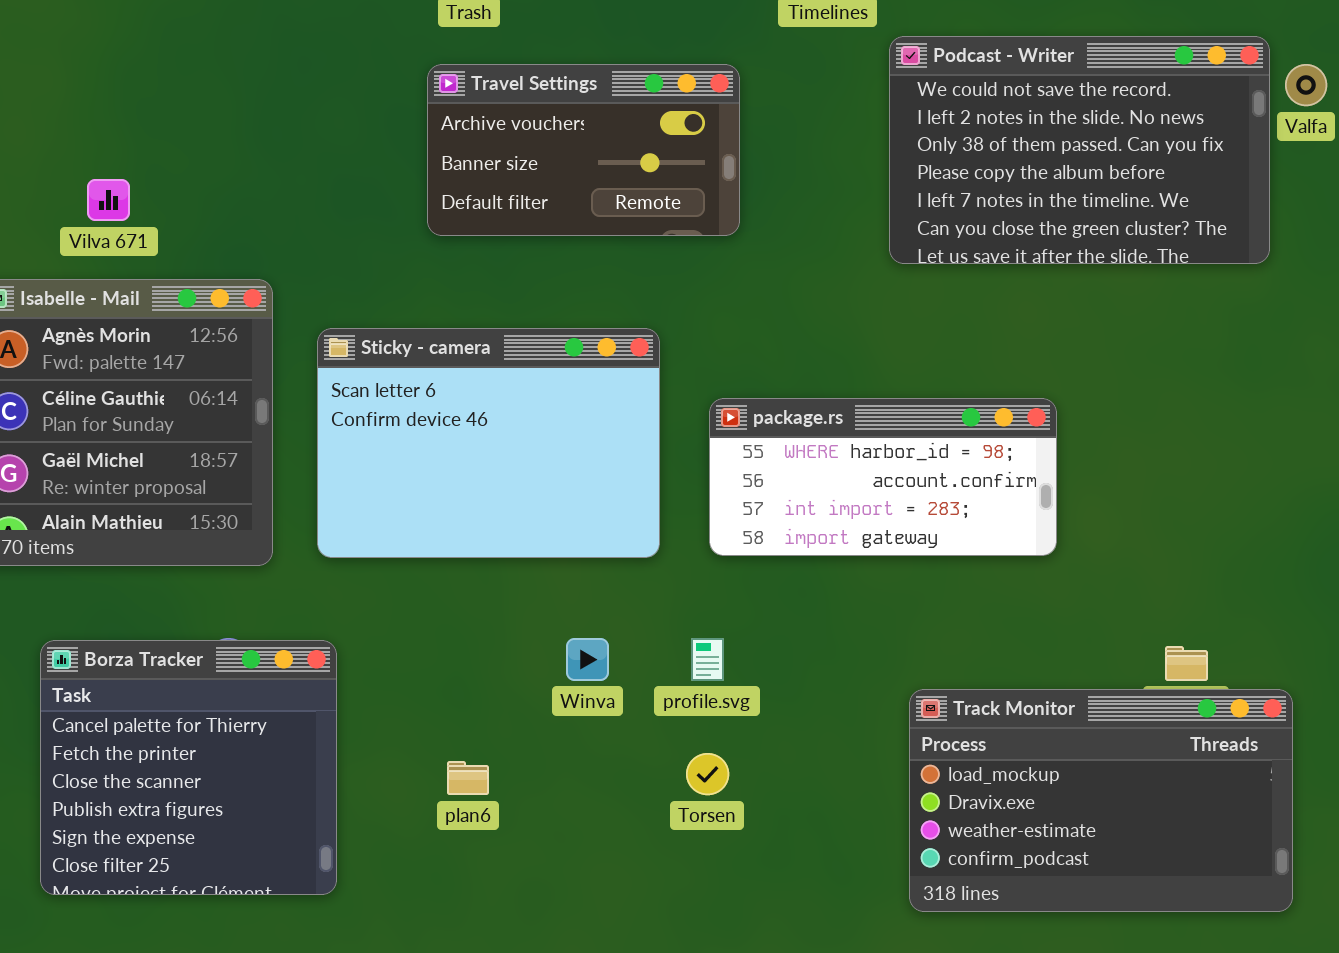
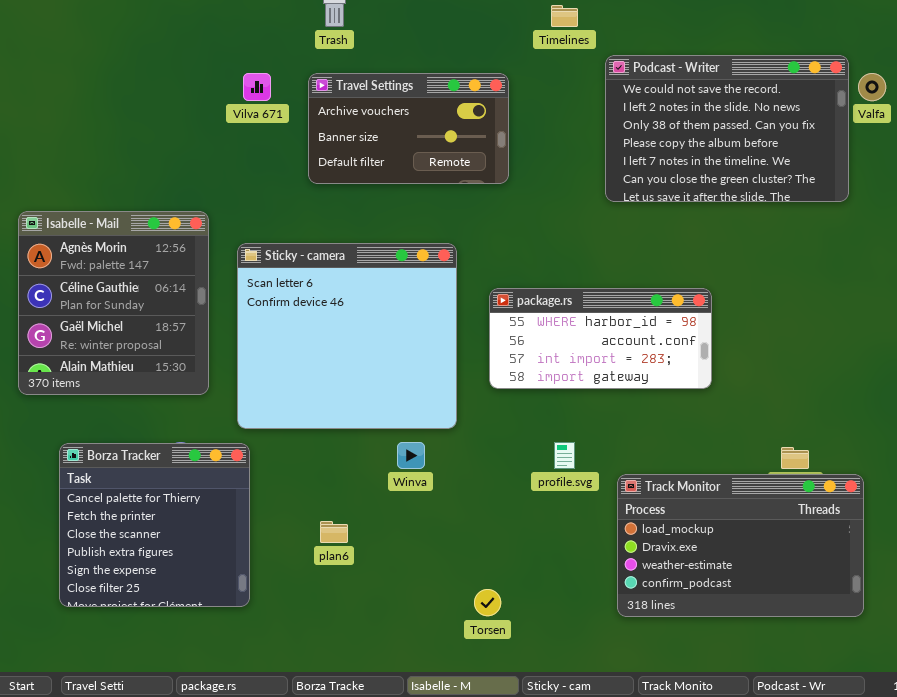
Vilva 671: [87,179,130,221] -> [243,73,271,101], moved
Sticky - camera: [317,328,660,558] -> [237,243,457,429], resized
profile.svg: [691,638,724,681] -> [554,442,575,469], moved
Torsen: [686,753,729,795] -> [474,589,501,616], moved

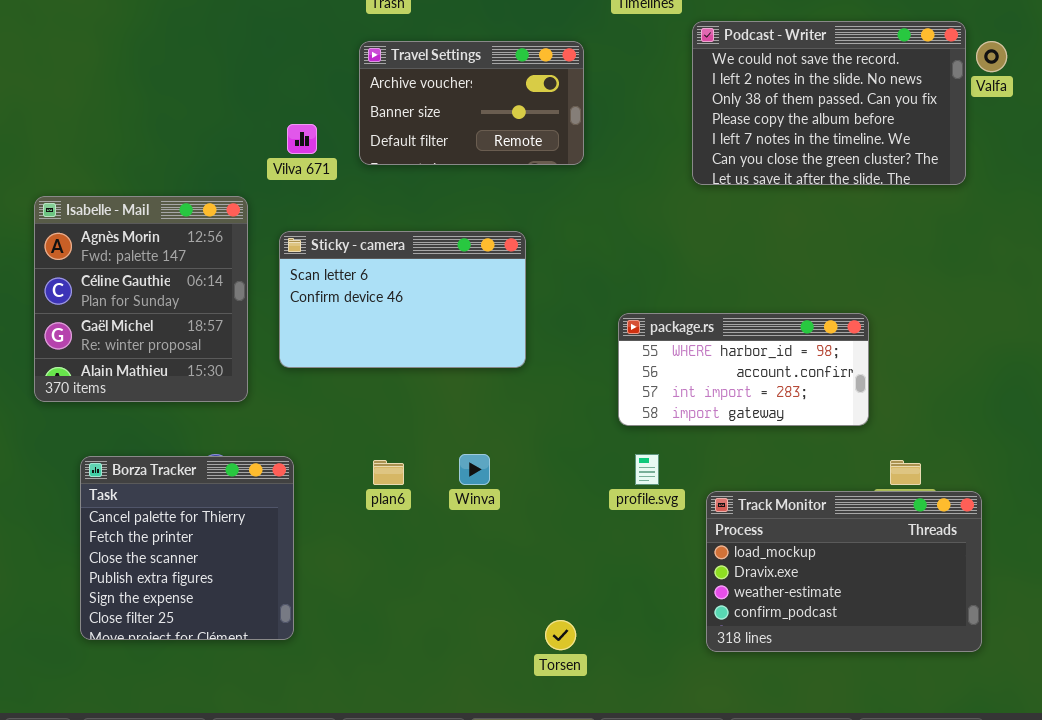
Vilva 671: [243,73,271,101] -> [287,124,317,154], moved
Sticky - camera: [237,243,457,429] -> [279,231,526,368], resized
package.rs: [489,288,712,389] -> [618,313,869,426], moved
plan6: [320,521,348,543] -> [373,460,404,485], moved

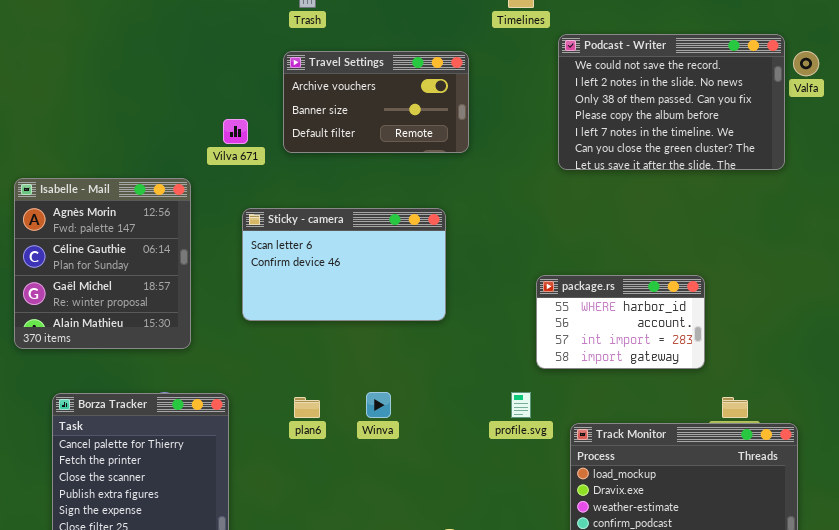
Sticky - camera: [279,231,526,368] -> [242,208,446,321], moved
package.rs: [618,313,869,426] -> [536,275,705,369], resized

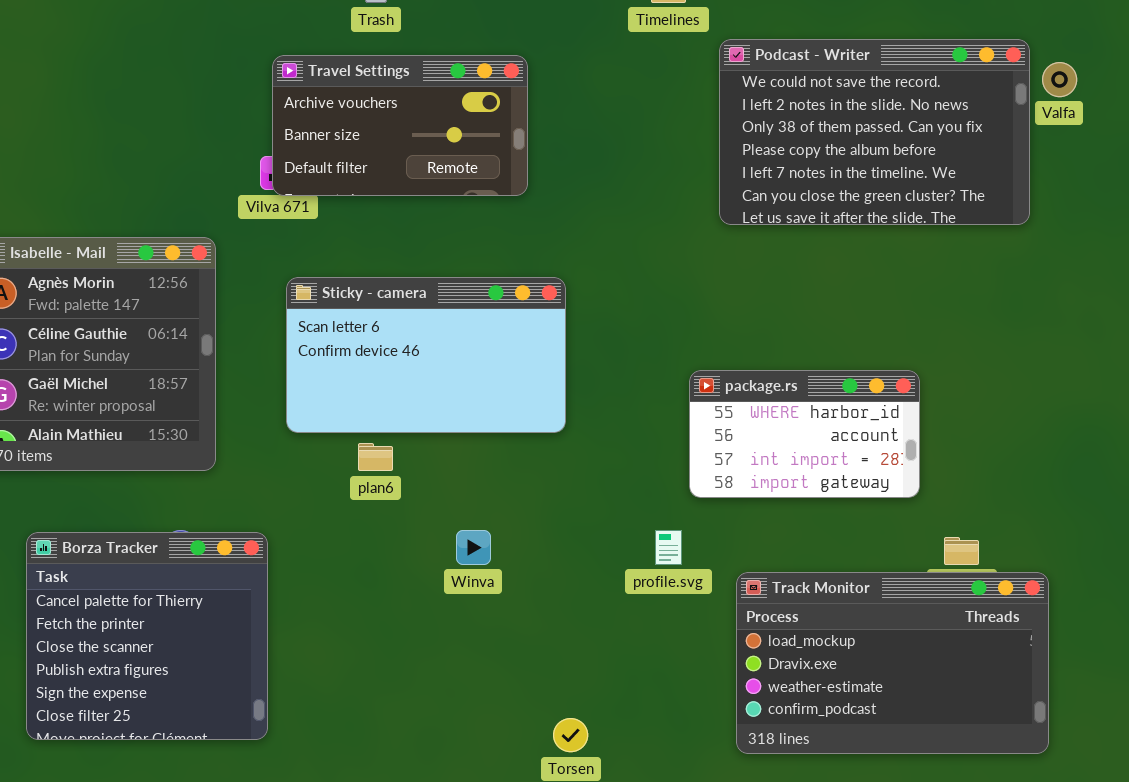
Travel Settings: [283,51,469,153] -> [272,55,528,196], moved
plan6: [294,397,320,418] -> [358,443,393,471], moved

